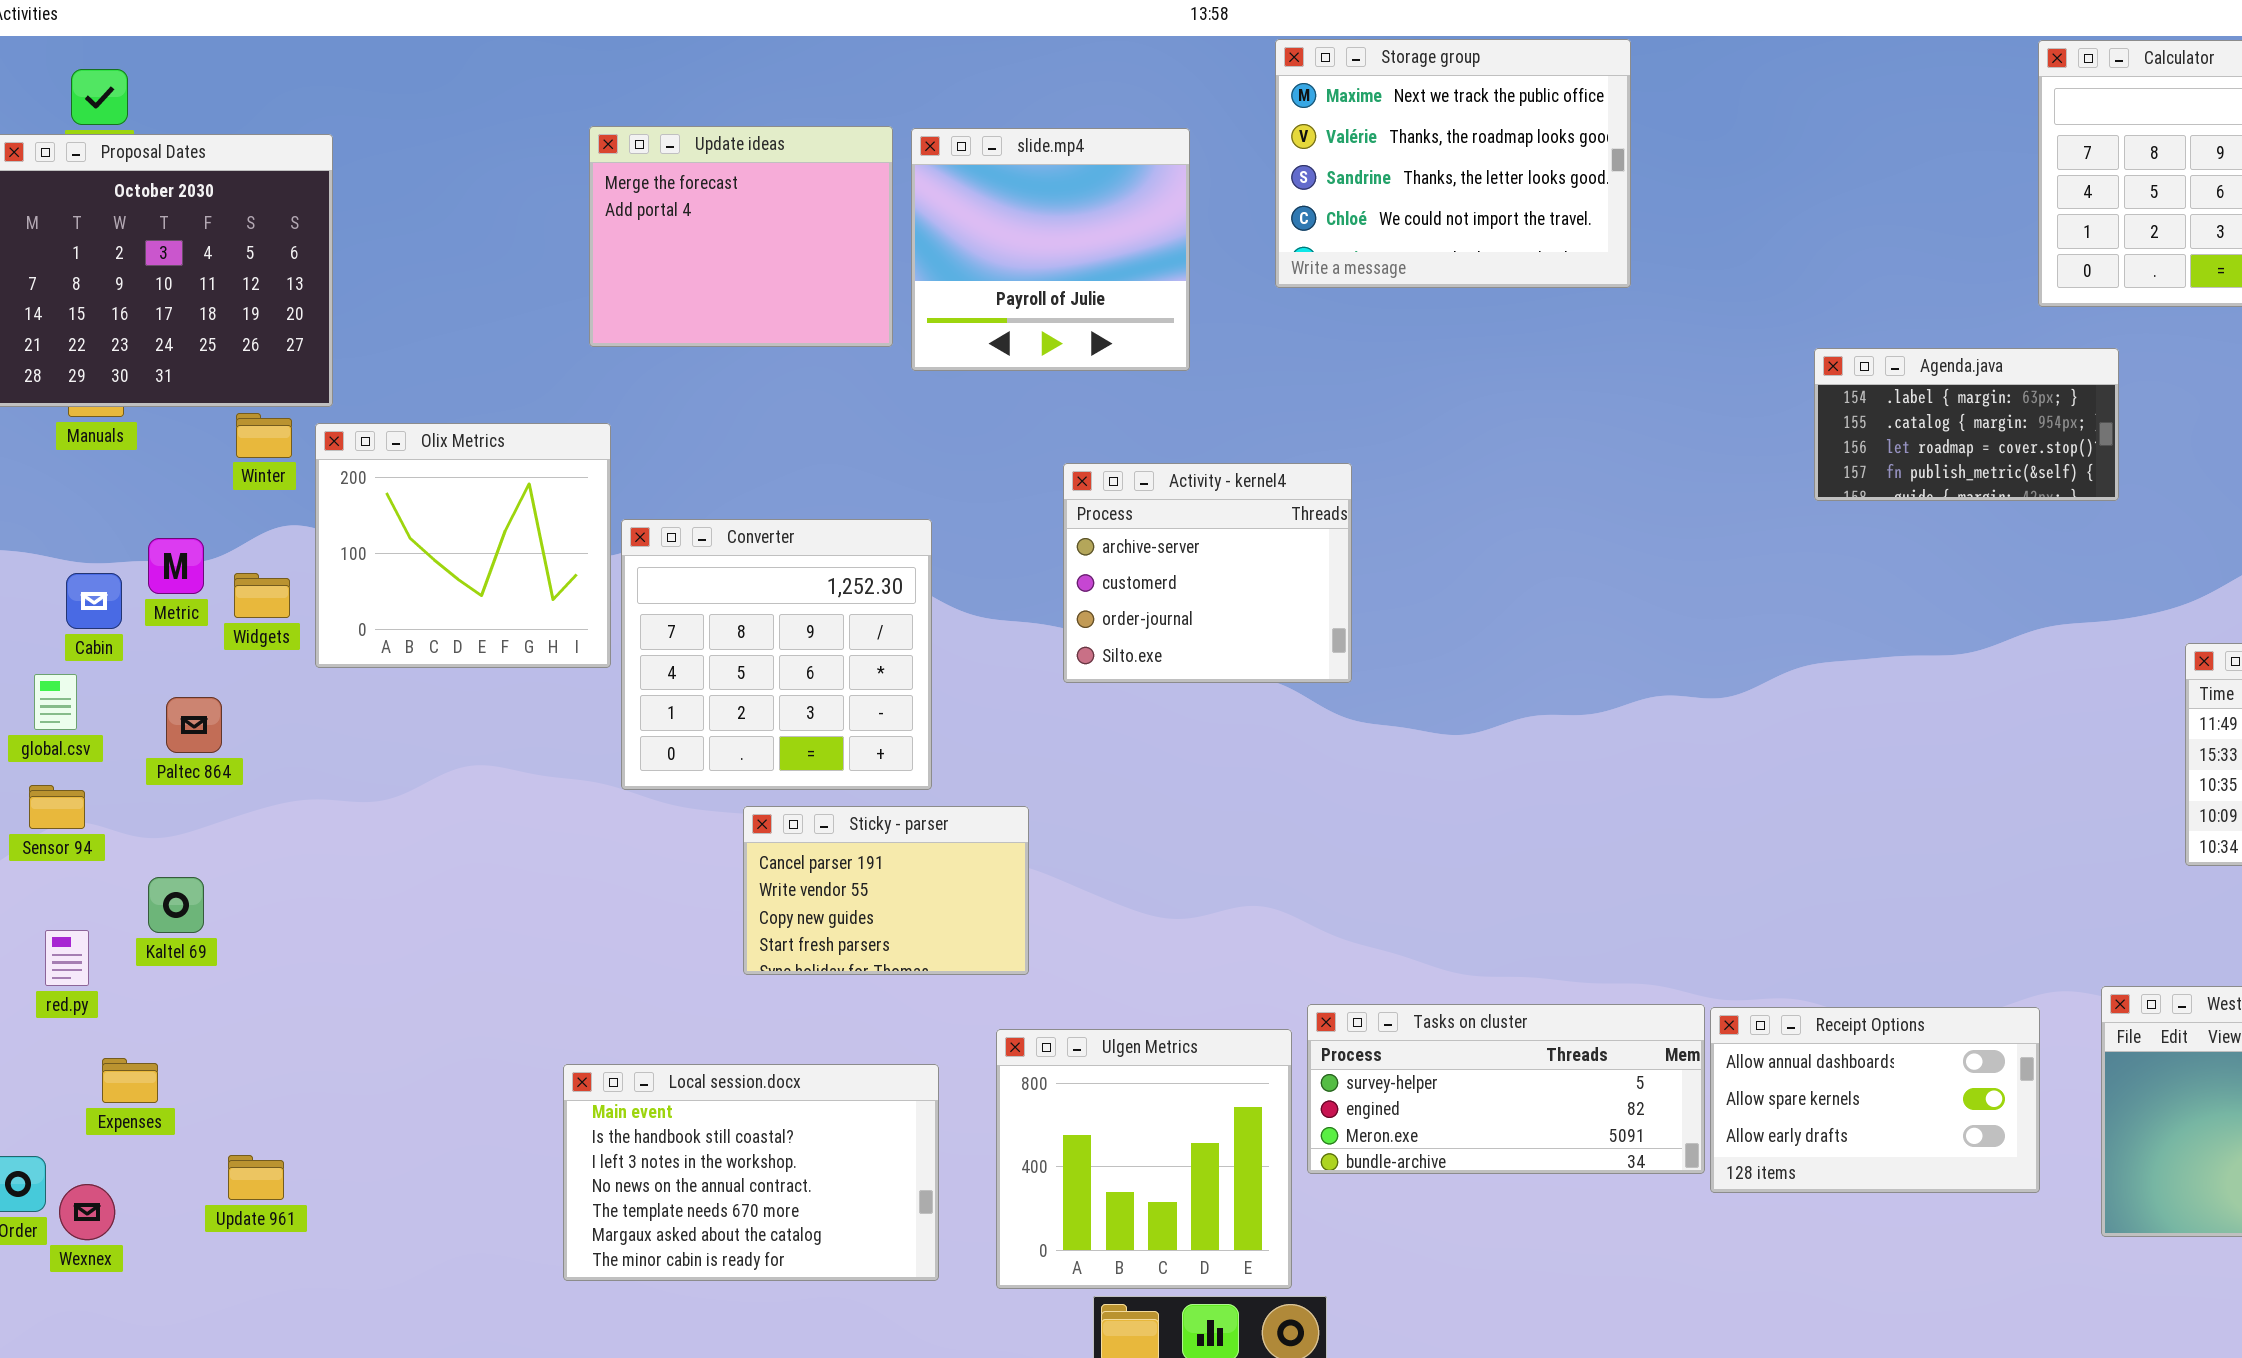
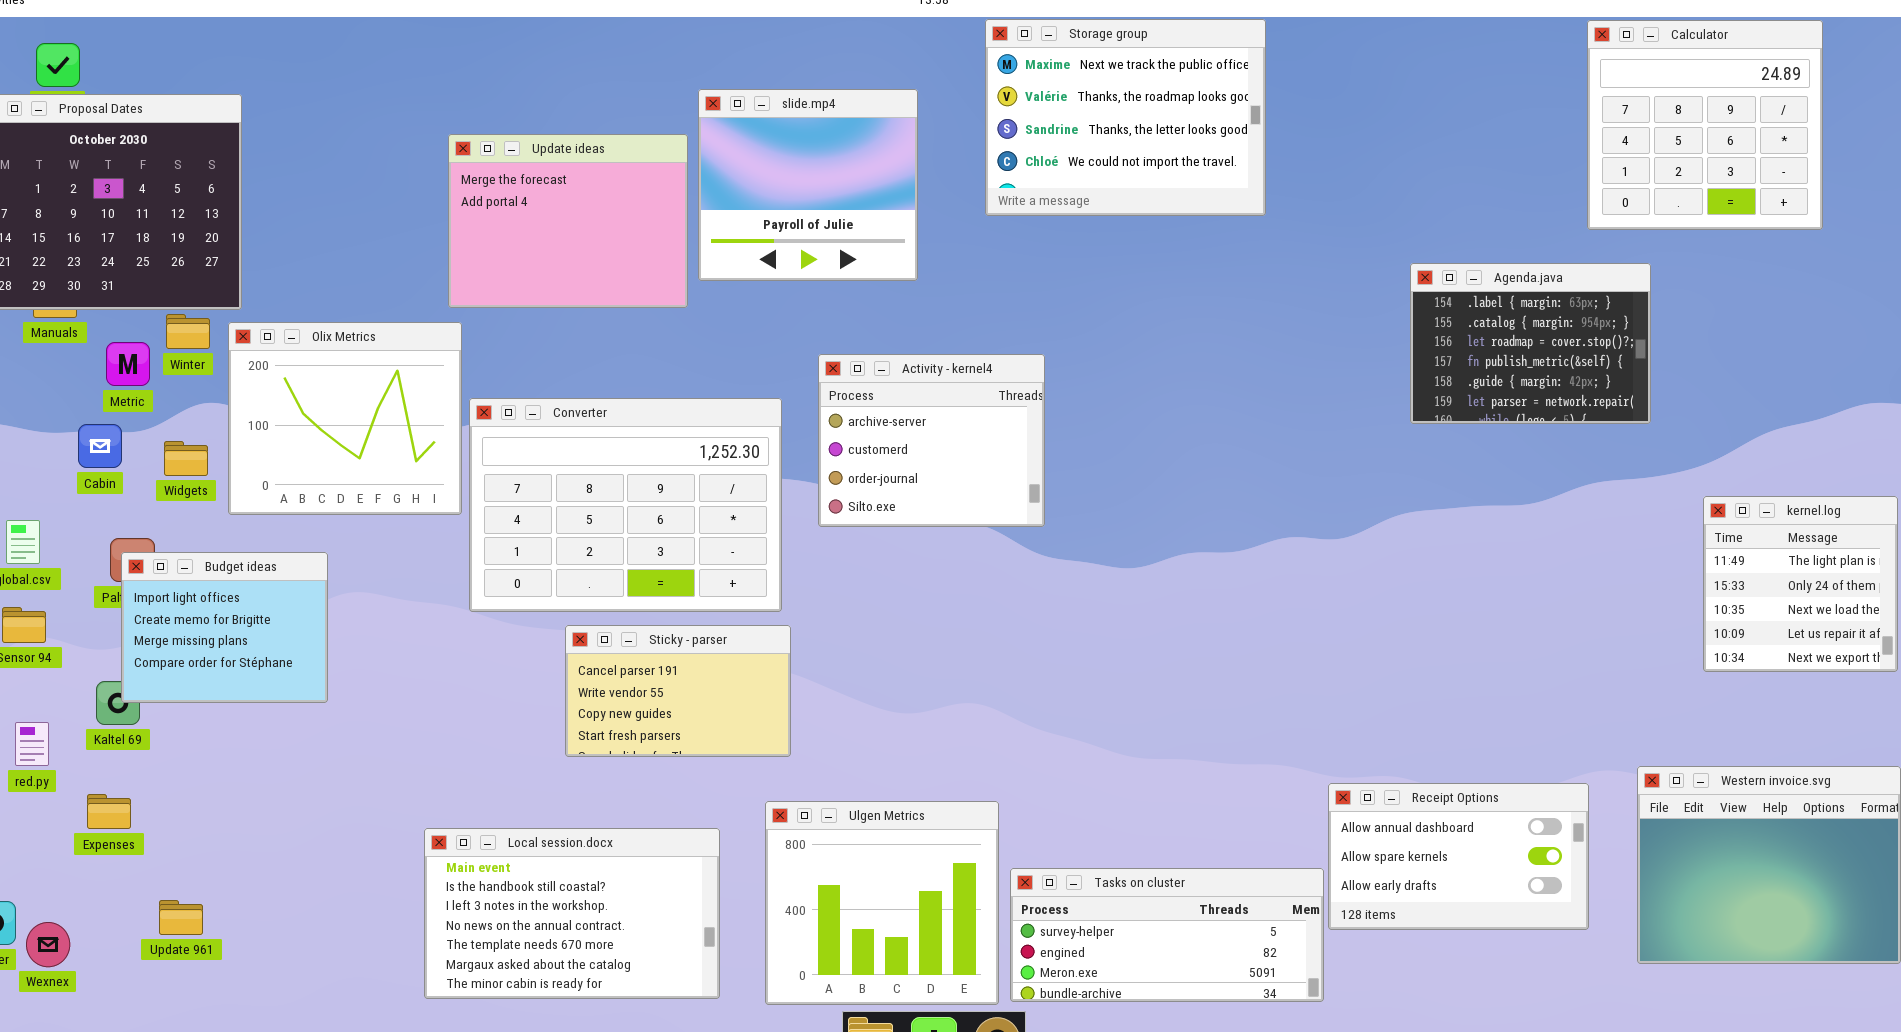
Update ideas: [589,126,893,347] -> [448,134,688,308], moved
Agenda.java: [1814,348,2119,501] -> [1410,263,1651,424], resized
Converter: [621,519,932,790] -> [469,398,782,612], resized
Metric: [148,538,204,594] -> [106,342,150,386], moved
Cabin: [66,573,122,629] -> [78,424,122,468], moved
Budget ideas: none -> [121,552,328,703], opened
Tasks on cluster: [1307,1004,1705,1174] -> [1010,868,1324,1002], moved
Expenses: [102,1058,158,1103] -> [87,794,131,829], moved

